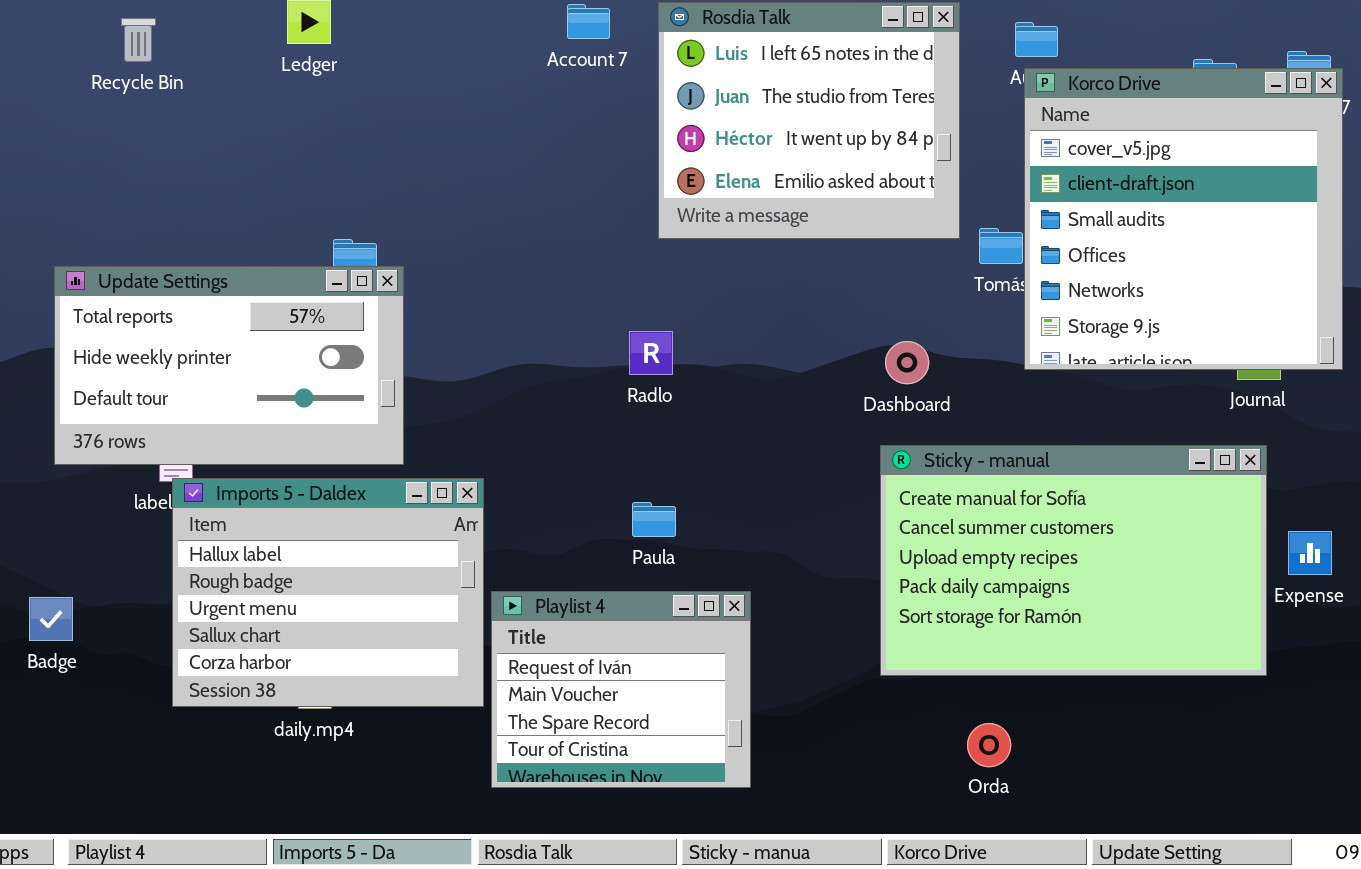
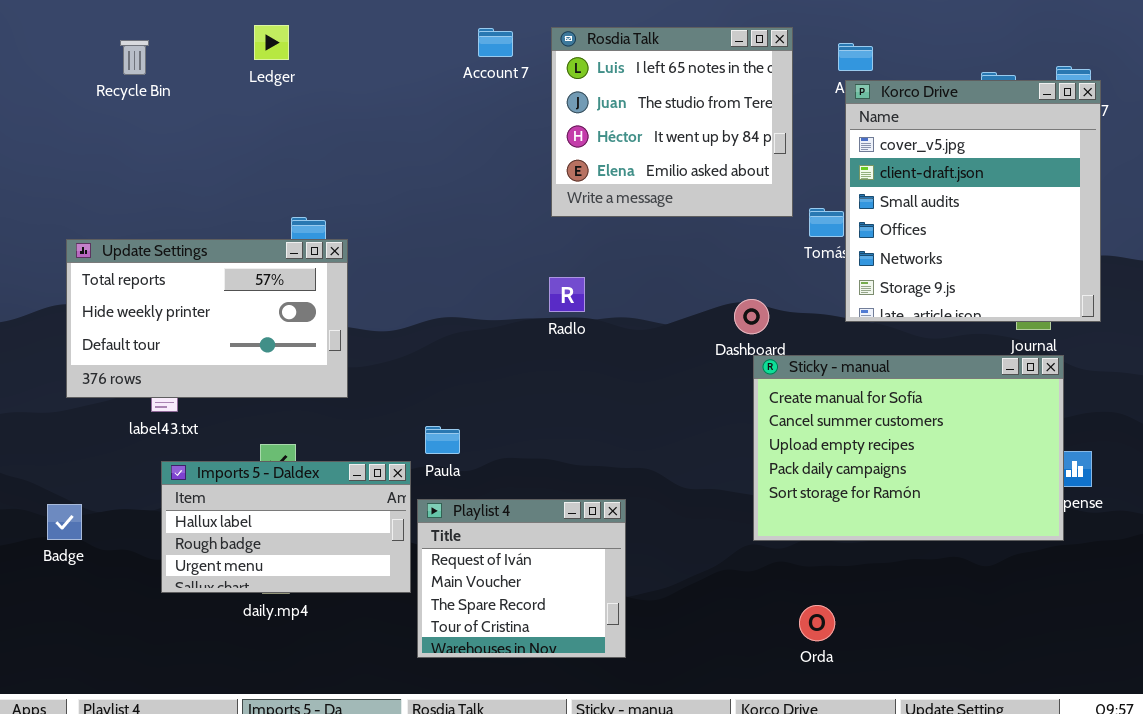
Radlo: [629,331,673,375] -> [549,277,585,312], moved
Sticky - manual: [880,445,1267,676] -> [753,355,1064,541], moved
Imports 5 - Daldex: [172,478,484,707] -> [161,461,411,593], resized
Paula: [632,502,676,537] -> [425,426,460,454], moved

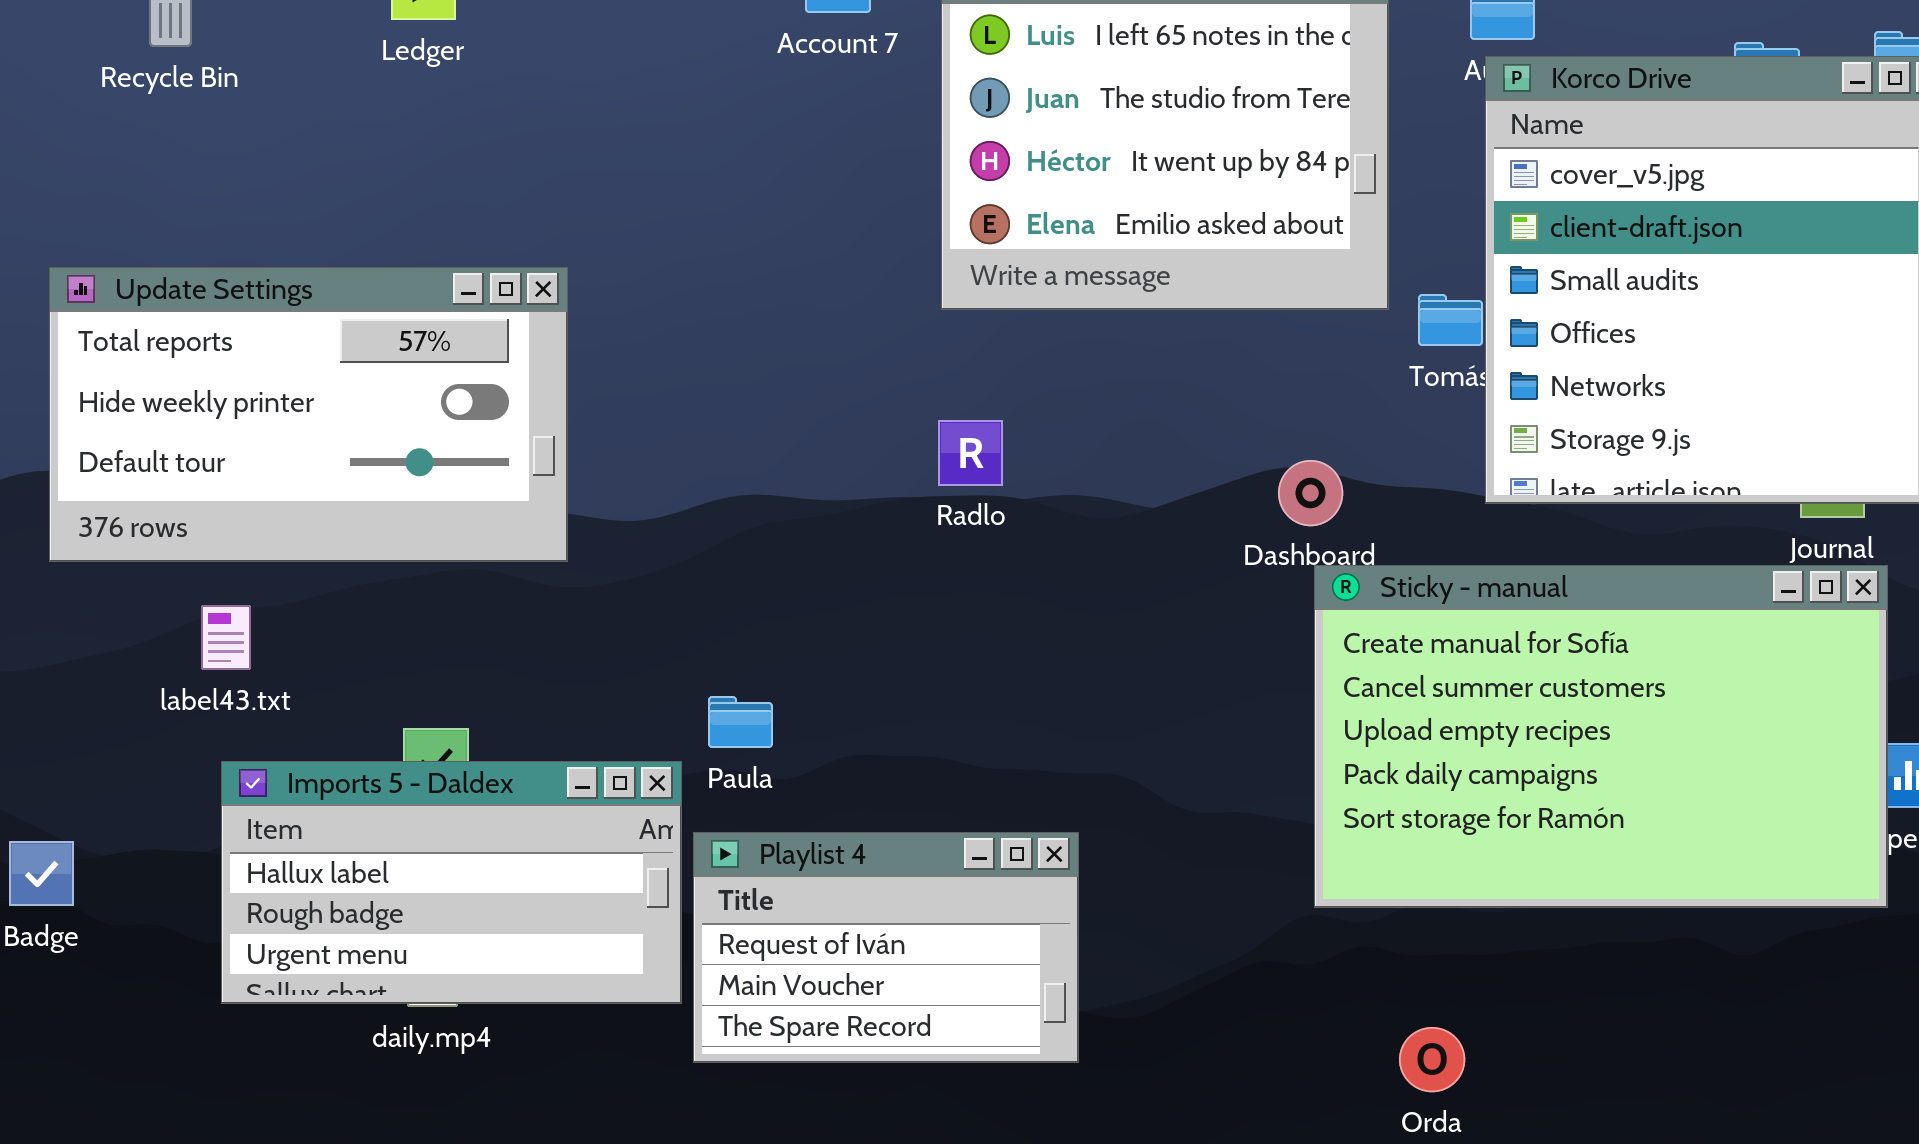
Update Settings: [66,239,348,398] -> [49,267,568,562], moved
Playlist 4: [417,499,626,658] -> [693,832,1079,1063], resized

